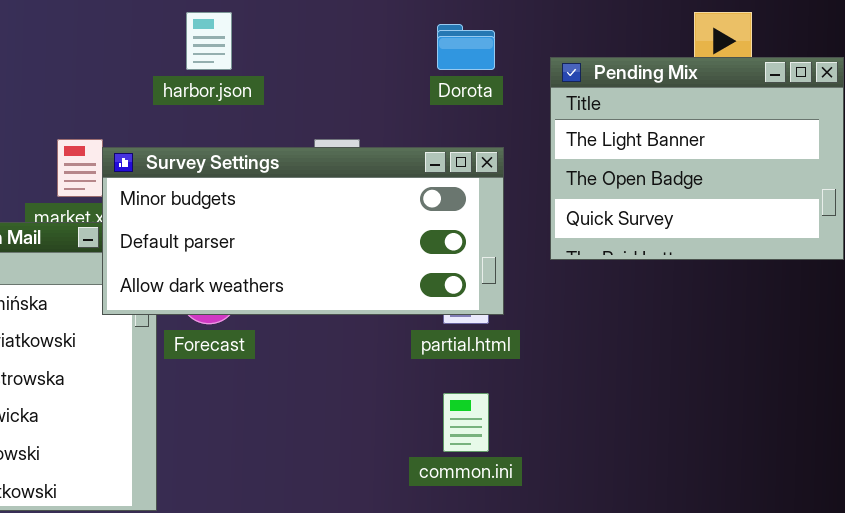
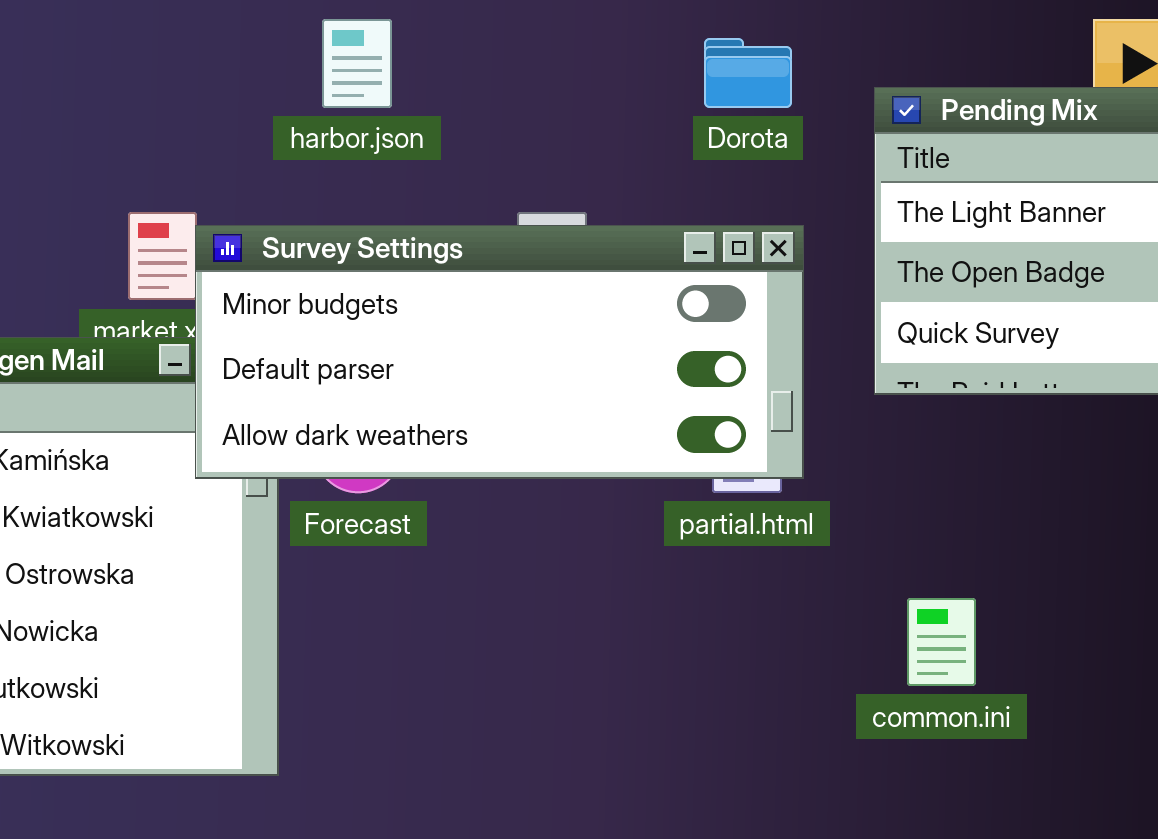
common.ini: [443,393,489,452] -> [907,598,976,686], moved

